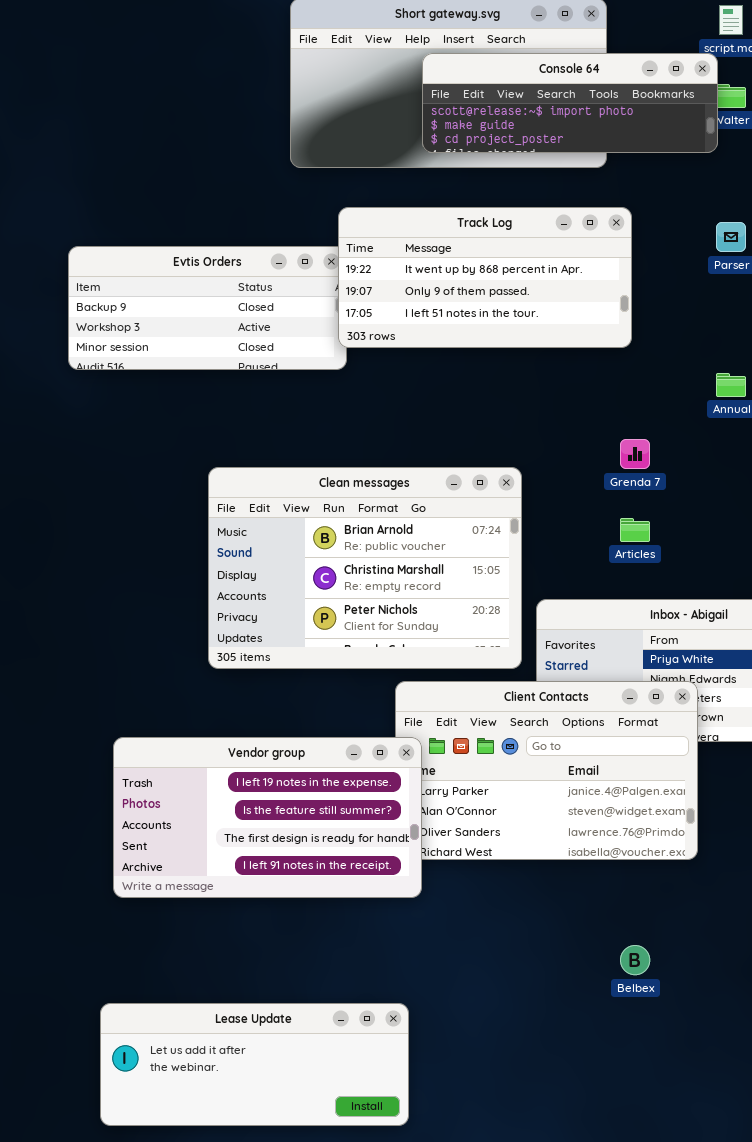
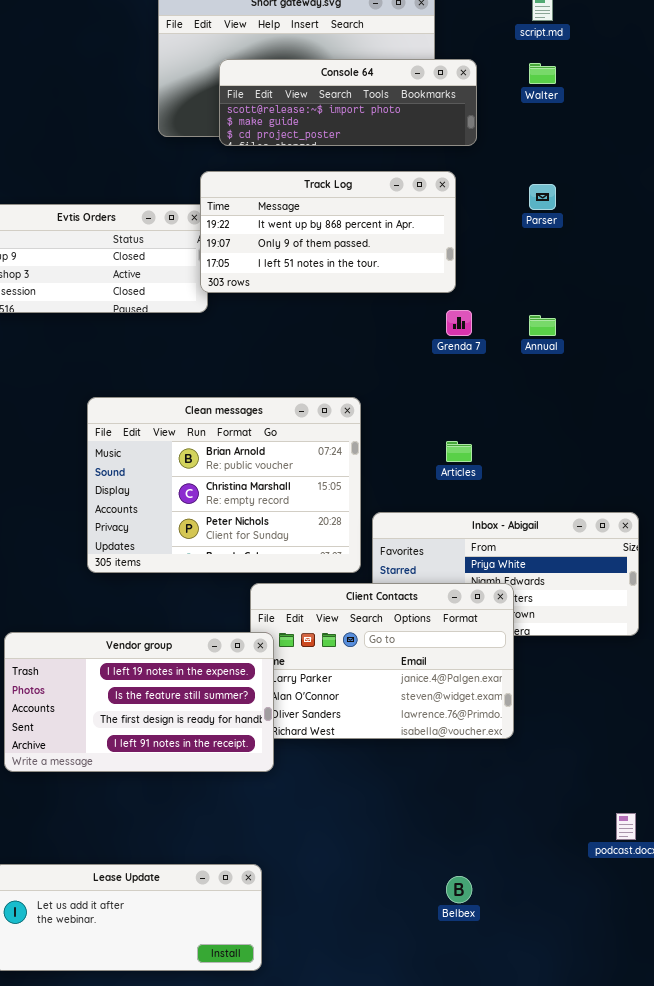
Console 64: [422,53,718,153] -> [219,59,477,146], moved
Grenda 7: [620,439,650,469] -> [446,310,472,336], moved
Belbex: [620,945,650,975] -> [446,876,472,903], moved

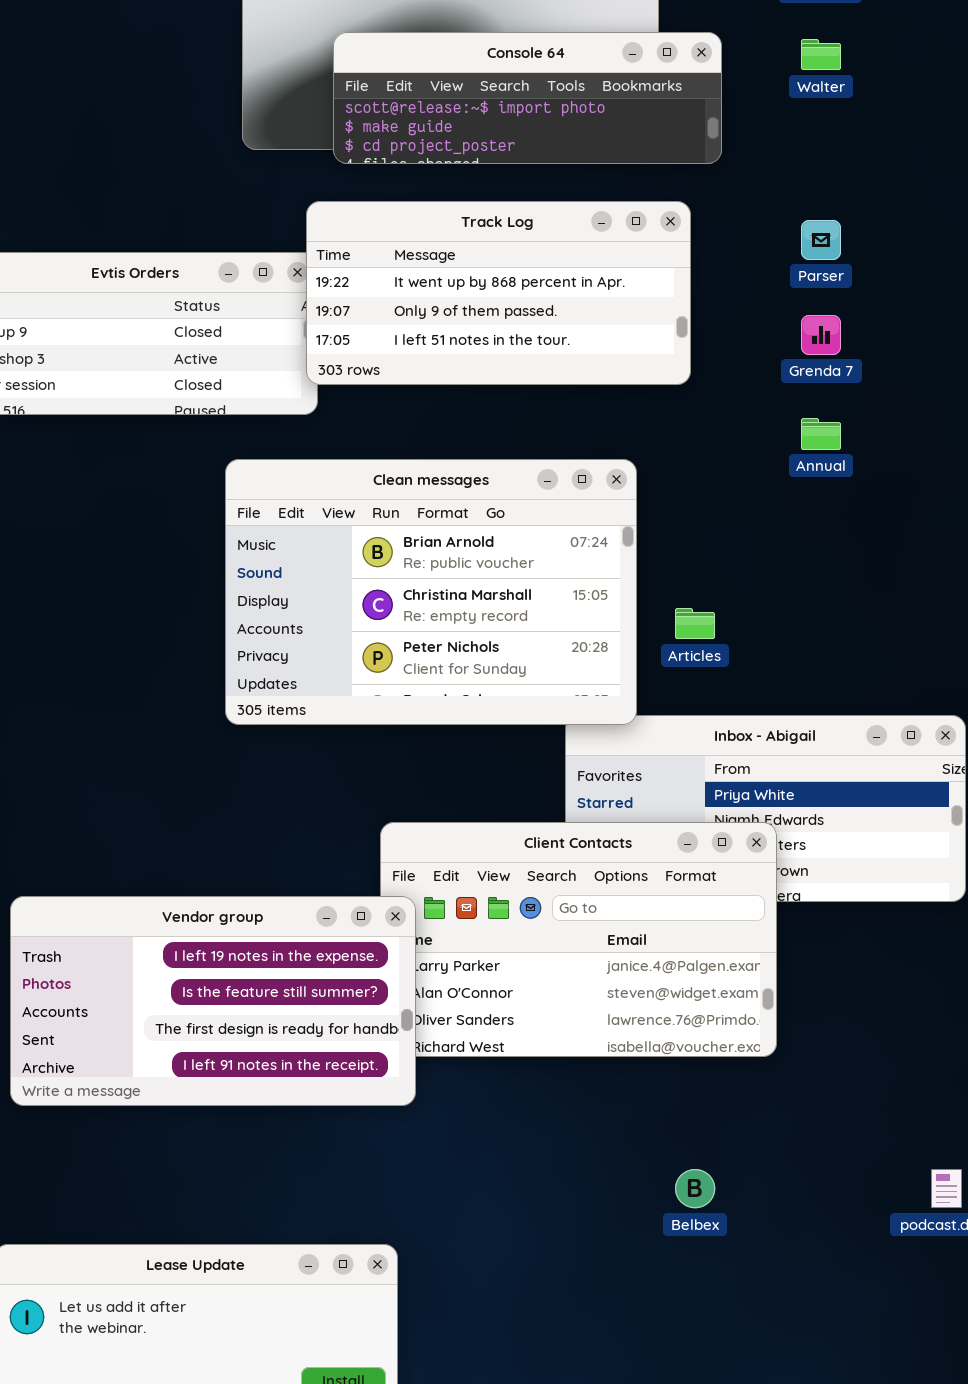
Grenda 7: [446,310,472,336] -> [801,315,841,355], moved
Clean messages: [87,397,361,573] -> [225,459,637,725], moved
Belbex: [446,876,472,903] -> [675,1169,715,1208], moved

